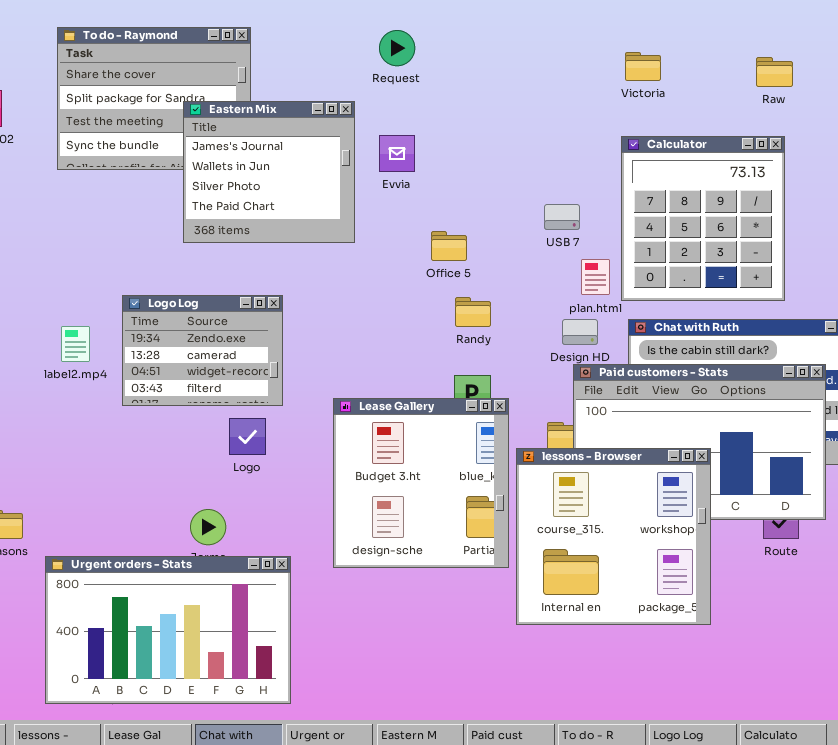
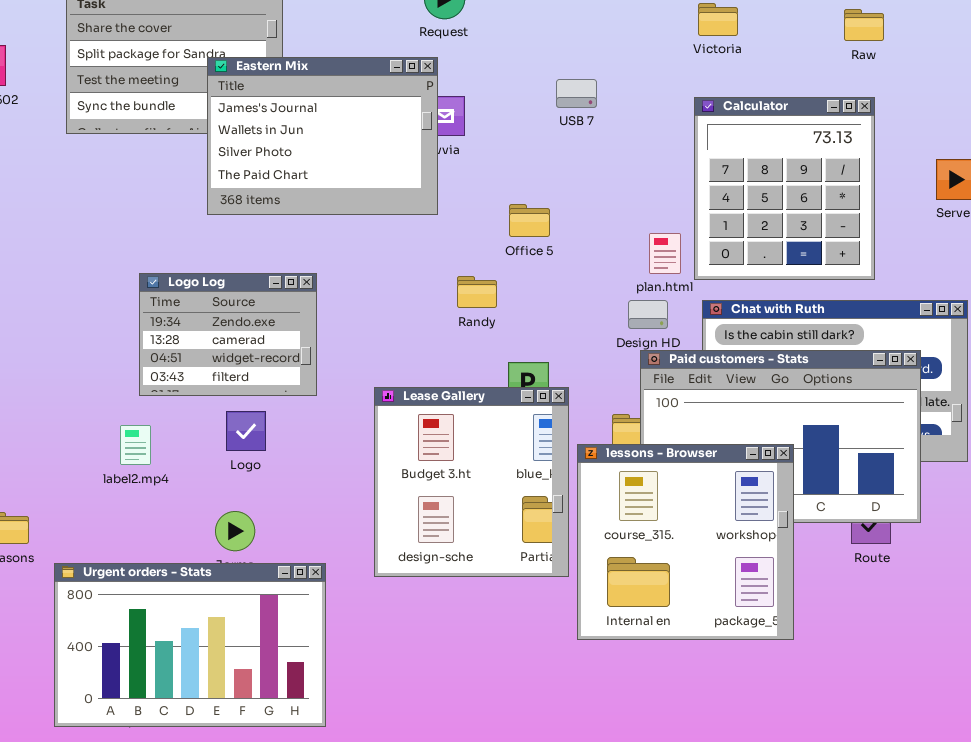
Eastern Mix: [183,101,355,243] -> [207,57,438,215], resized
USB 7: [544,204,580,230] -> [556,79,597,108], moved
Office 5: [431,231,467,261] -> [509,204,550,237], moved
Randy: [455,297,491,327] -> [457,276,497,308], moved
label2.mp4: [61,326,90,362] -> [120,425,151,465], moved
Logo: [229,418,266,455] -> [226,411,266,451], moved

